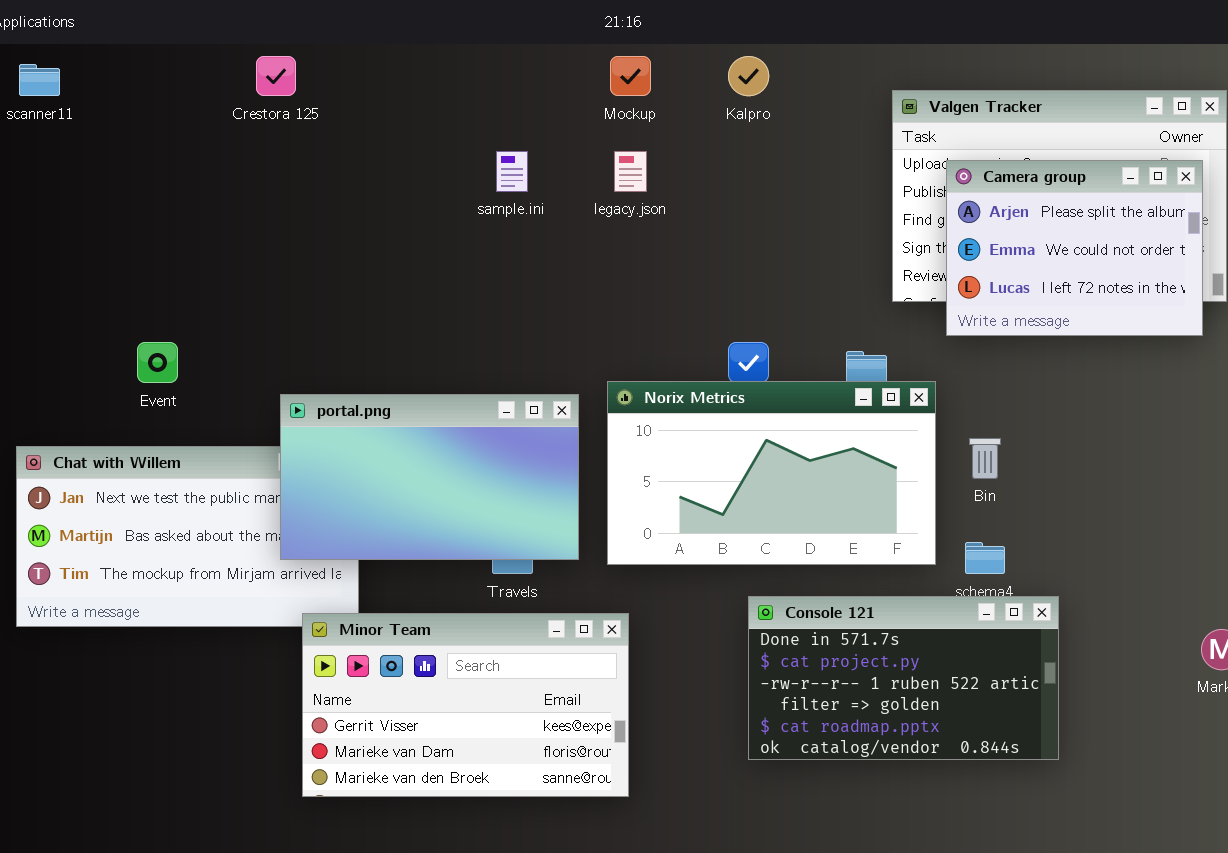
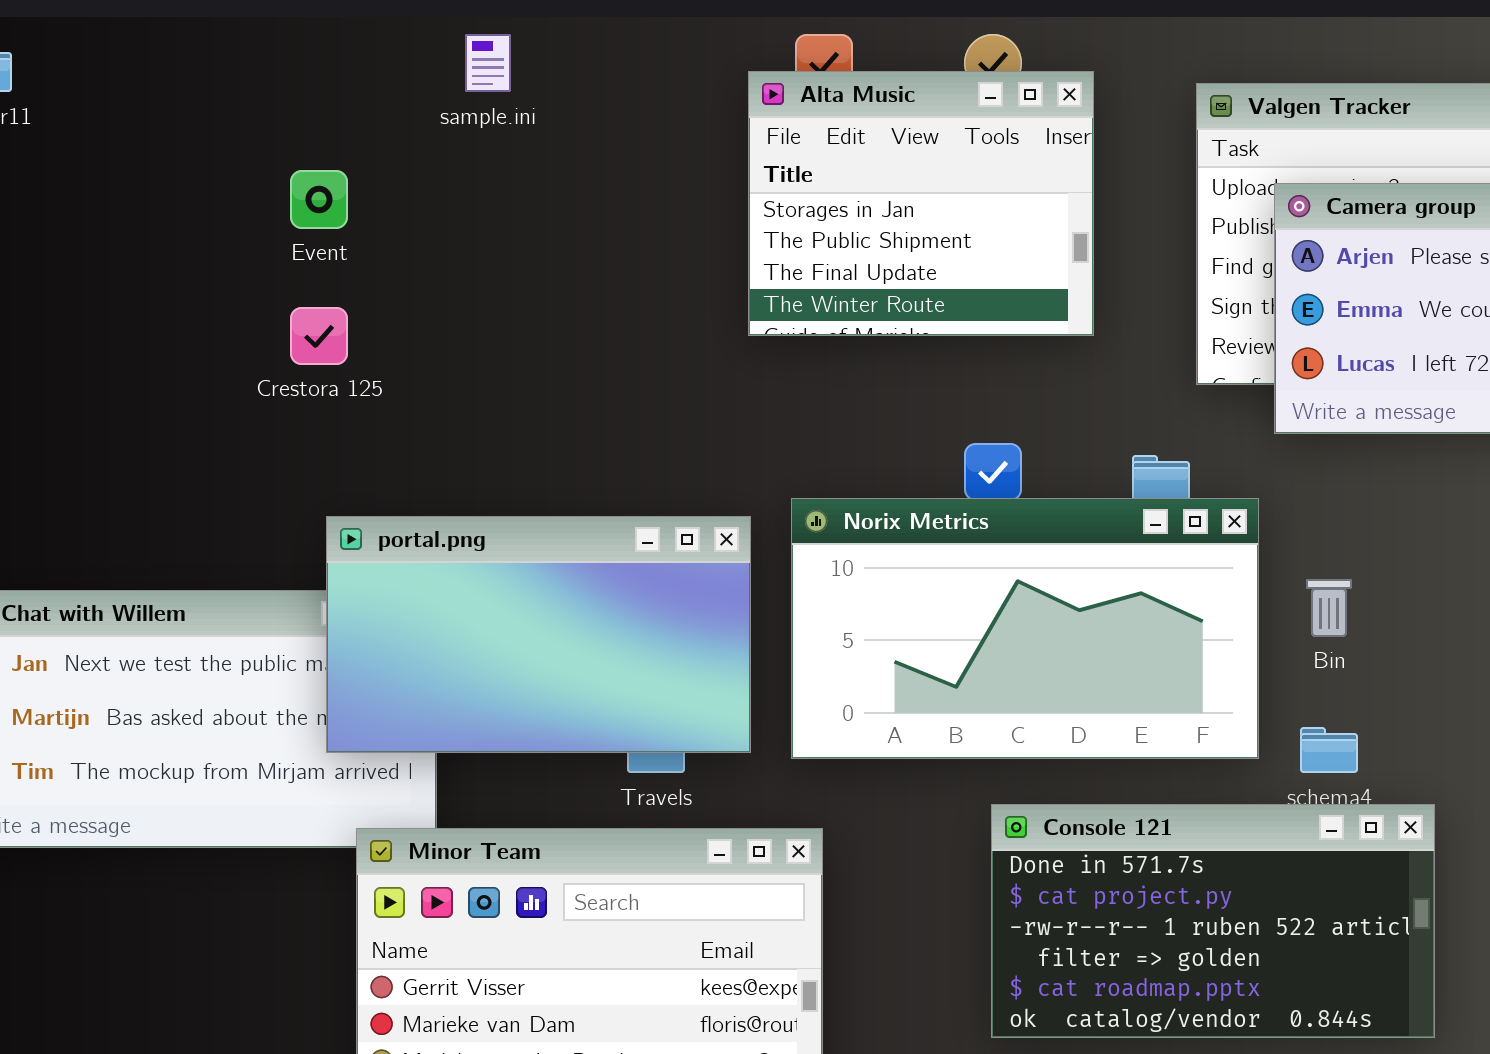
Crestora 125: [256,56,296,96] -> [290,307,348,365], moved
Alta Music: none -> [748,71,1094,336], opened
sample.ini: [496,151,528,192] -> [465,34,511,92], moved
Event: [137,342,178,383] -> [290,170,348,229], moved

